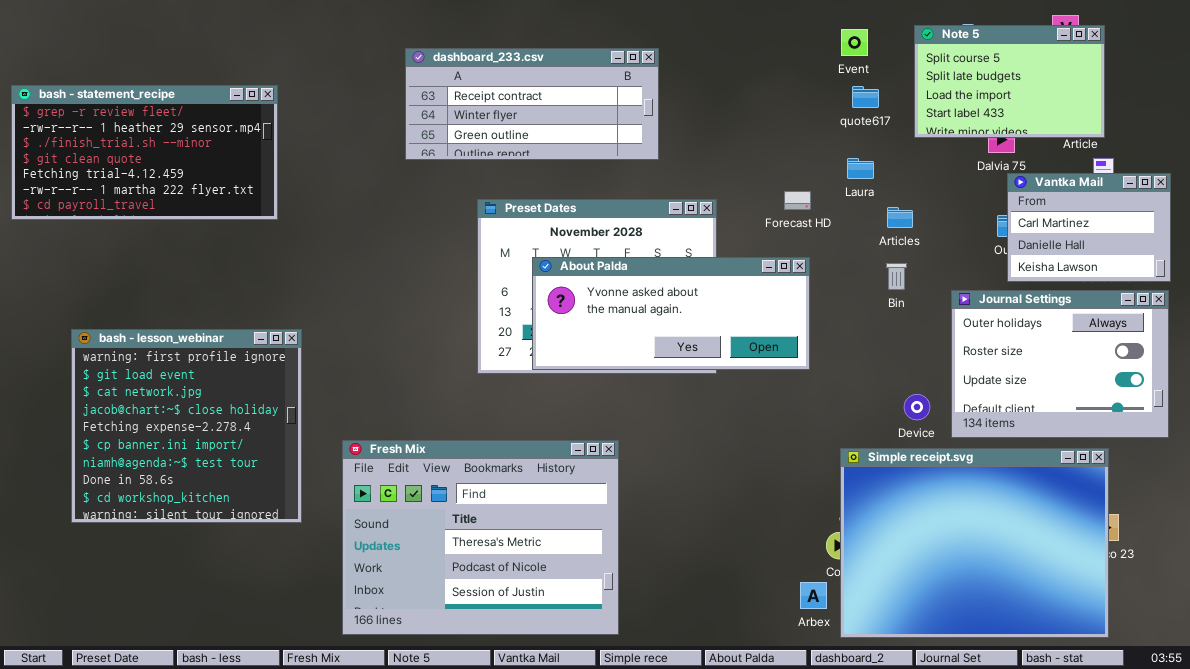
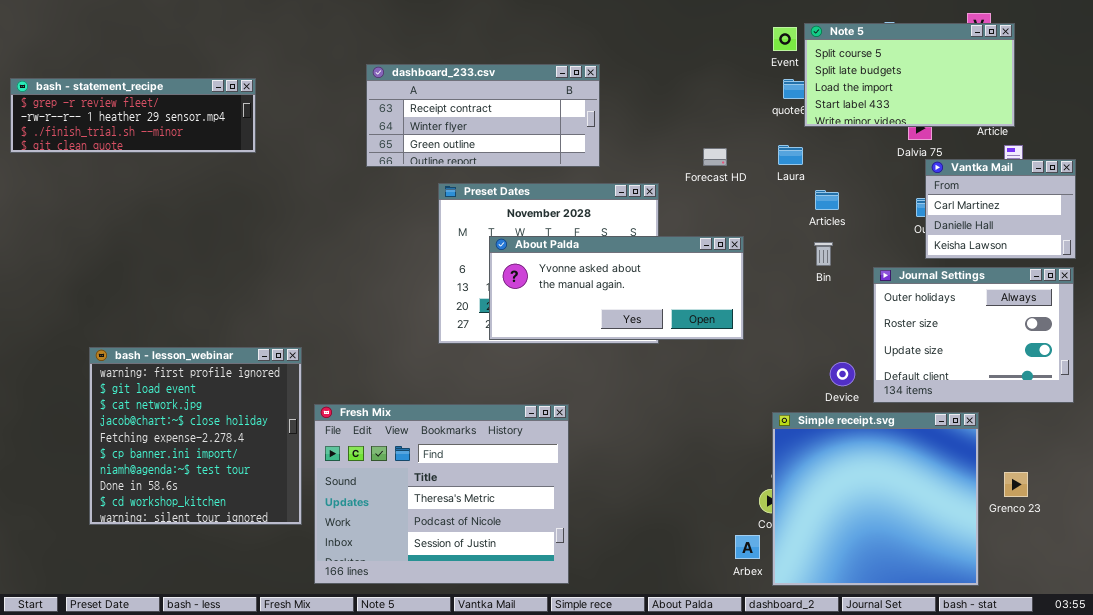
Note 5: [914,25,1105,138] -> [804,23,1015,127], resized
dashboard_233.csv: [405,48,659,160] -> [366,64,600,167], moved
bash - statement_recipe: [11,85,278,220] -> [10,78,256,153], resized
Forecast HD: [784,191,811,210] -> [703,148,727,166], moved
bash - lesson_webinar: [71,329,302,523] -> [89,347,302,525], moved
Simple receipt.svg: [840,448,1109,638] -> [772,412,979,586], resized

